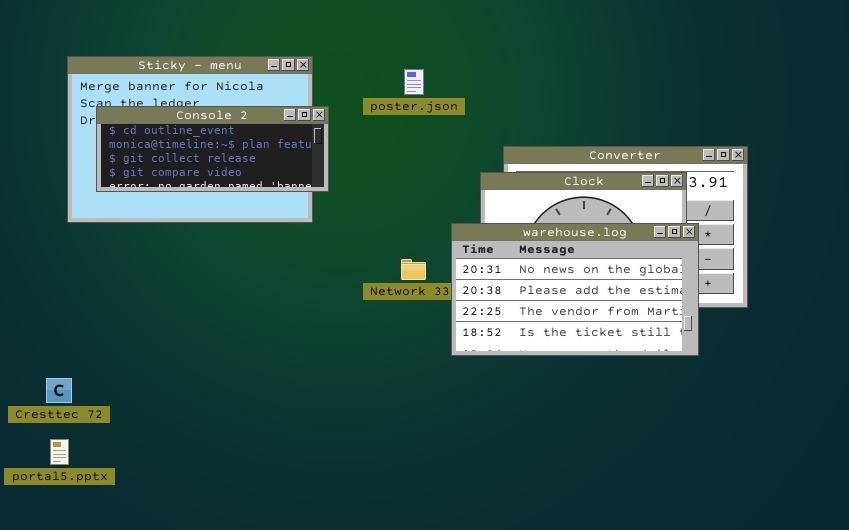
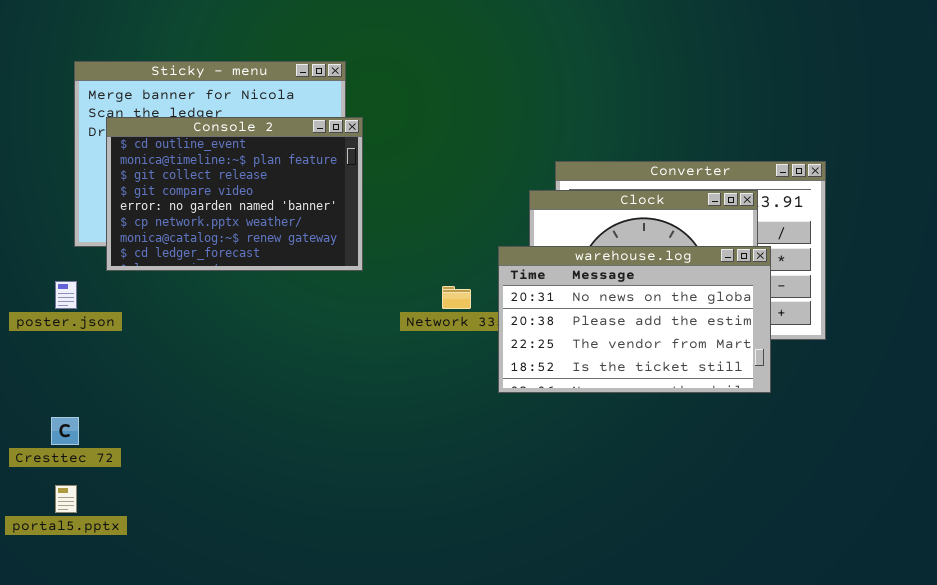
poster.json: [404,69,424,95] -> [55,281,77,309], moved
Console 2: [96,106,329,192] -> [106,117,363,271], resized

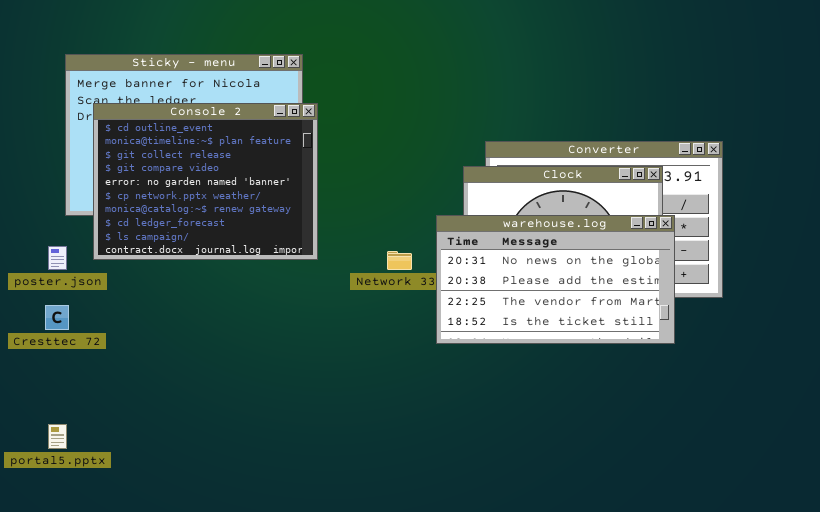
Console 2: [106,117,363,271] -> [93,103,318,260], resized
Cresttec 72: [51,417,79,445] -> [45,305,69,330], moved

